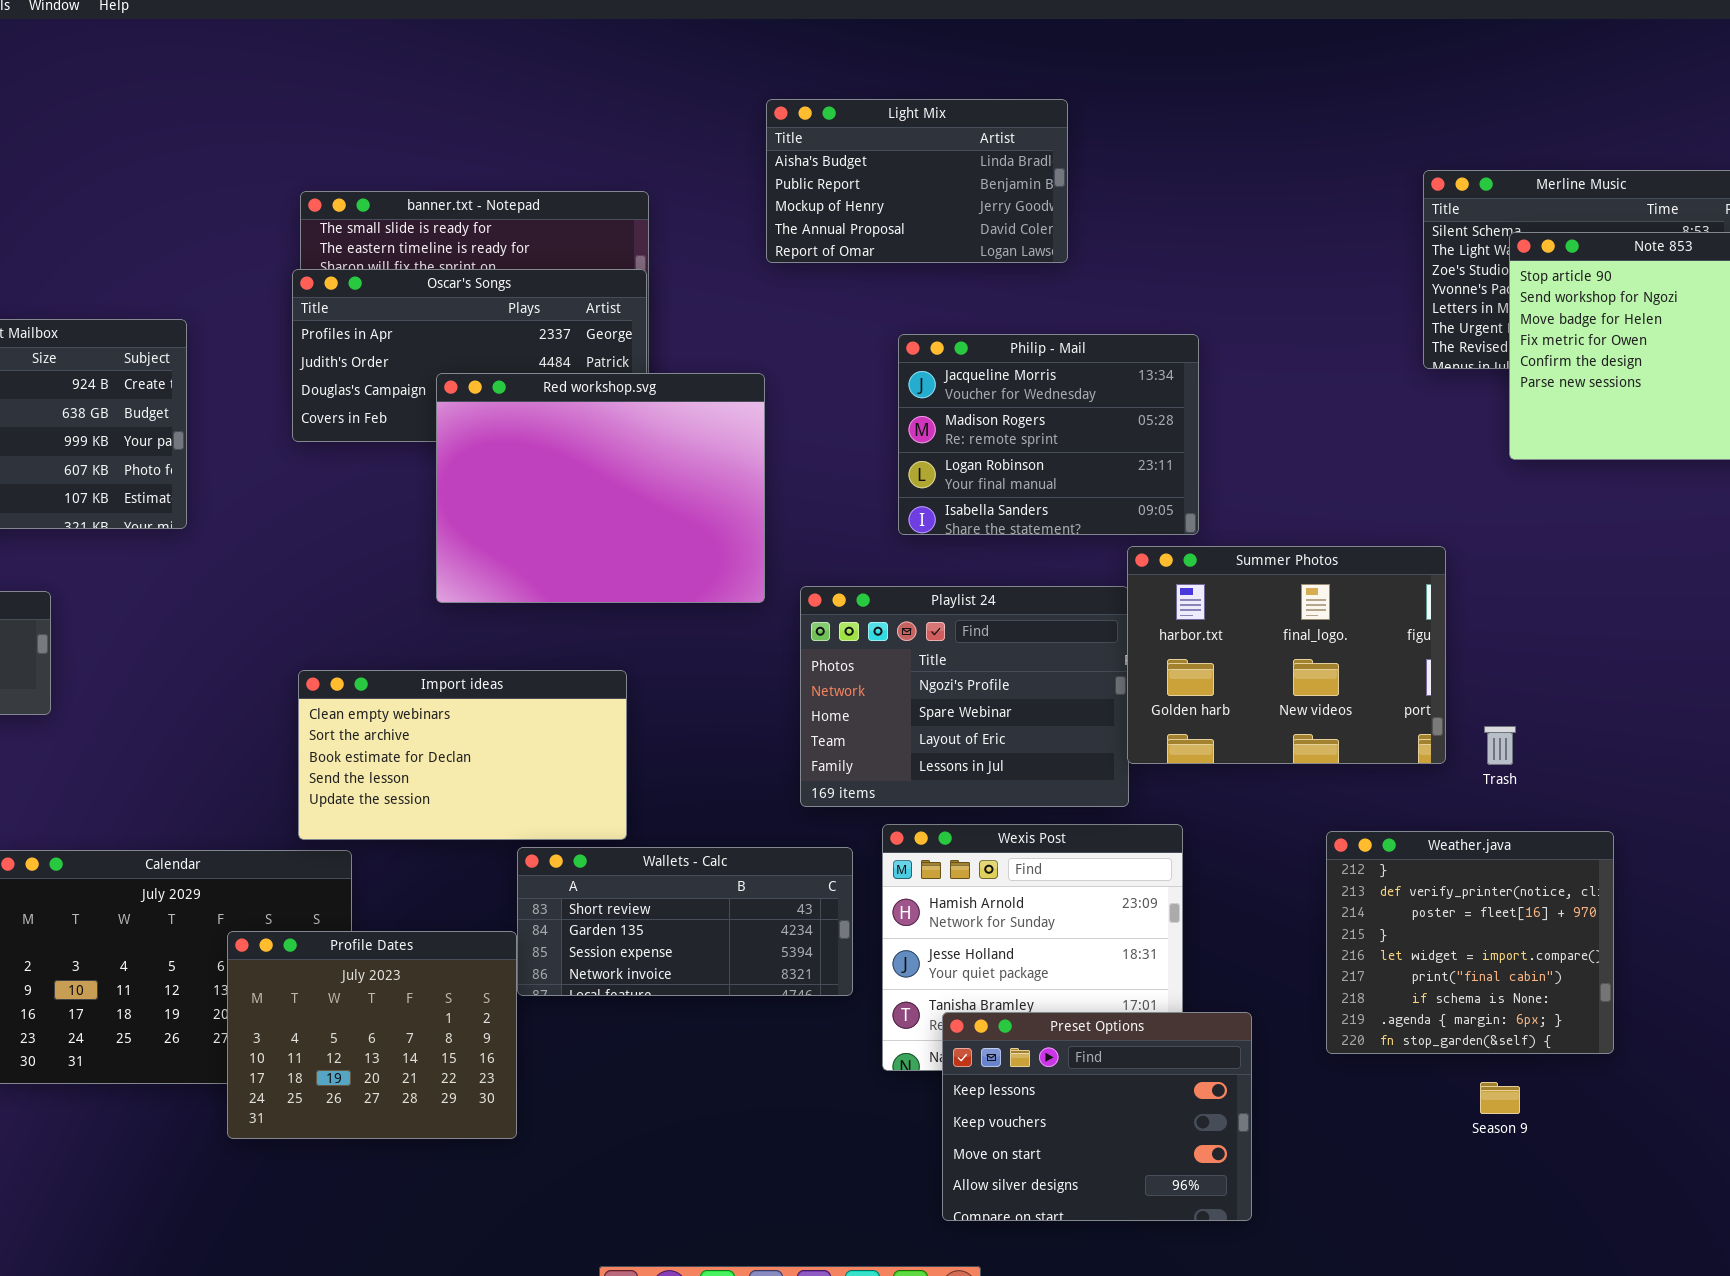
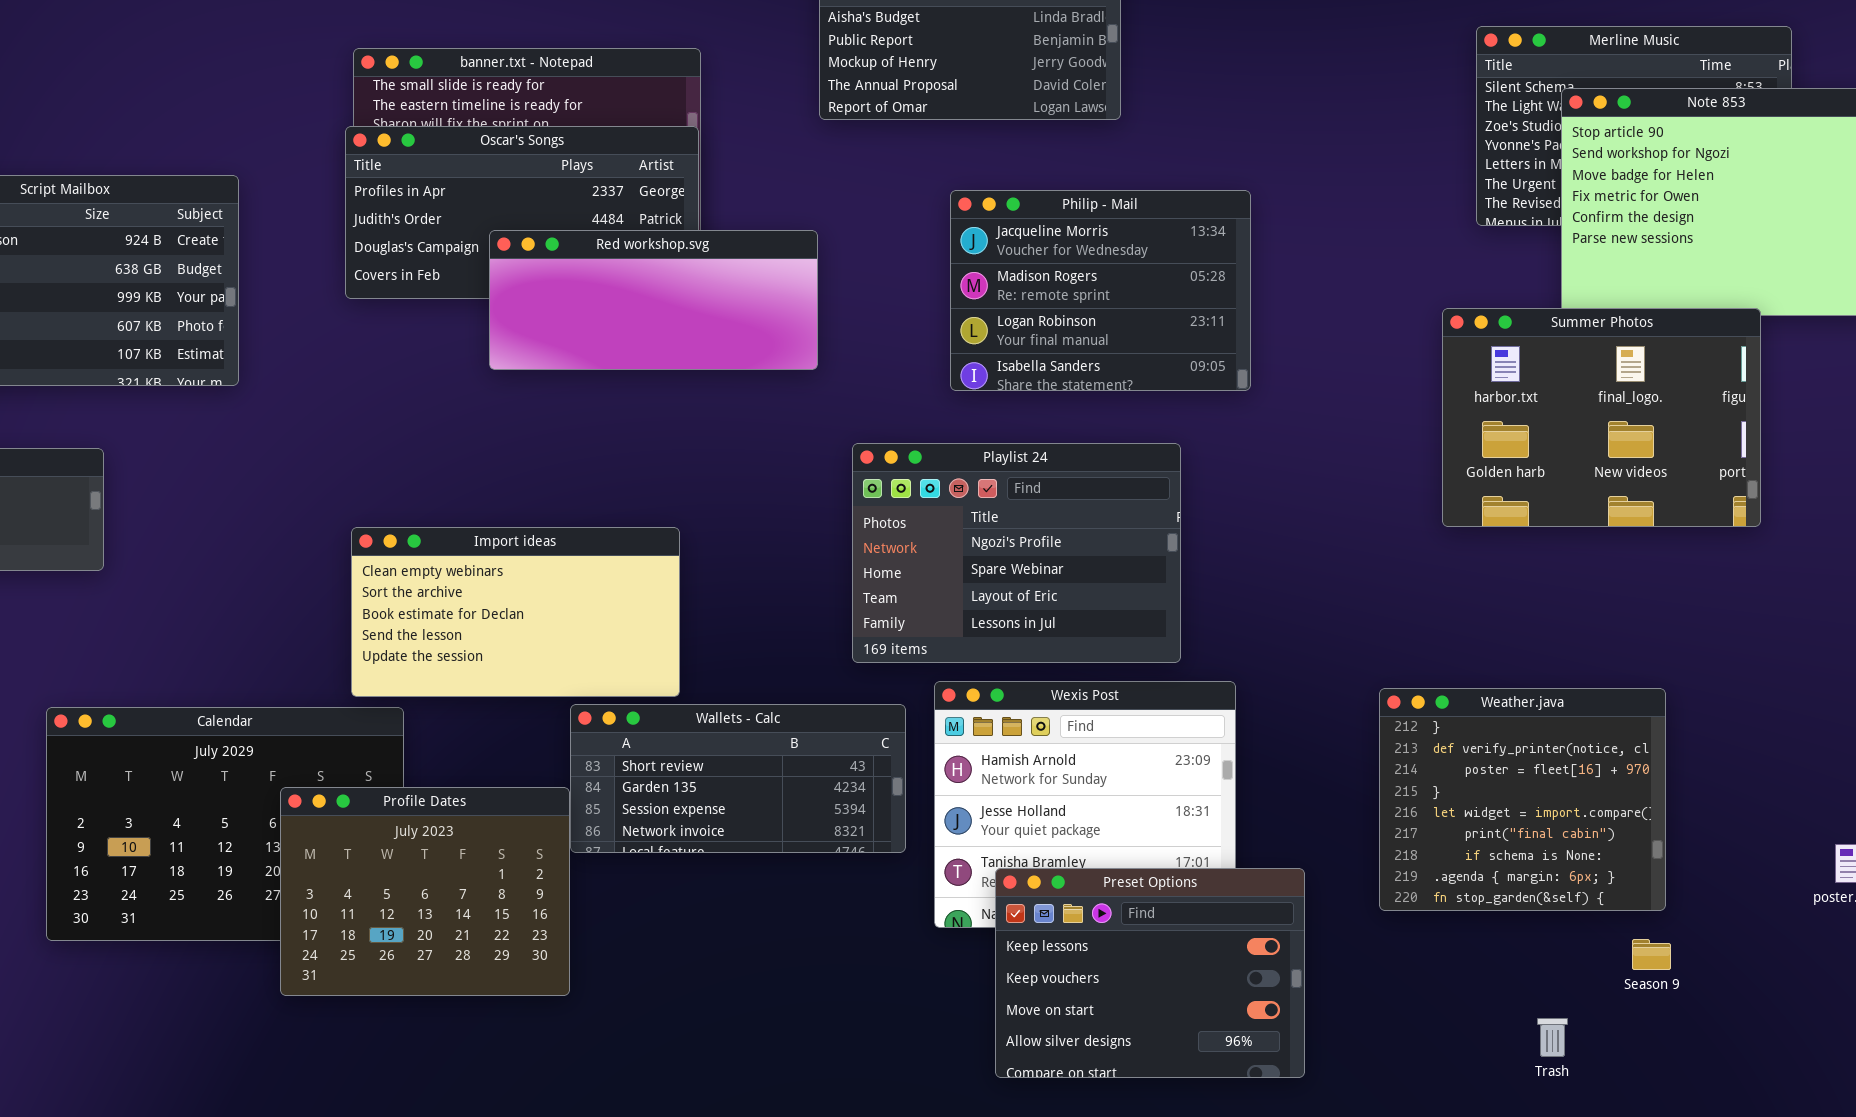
Red workshop.svg: [436,373,765,603] -> [489,230,818,370], resized
Summer Photos: [1127,546,1446,764] -> [1442,308,1761,527], moved
Trash: [1484,726,1516,765] -> [1537,1018,1568,1057], moved
Season 9: [1480,1082,1520,1114] -> [1632,939,1671,970], moved

